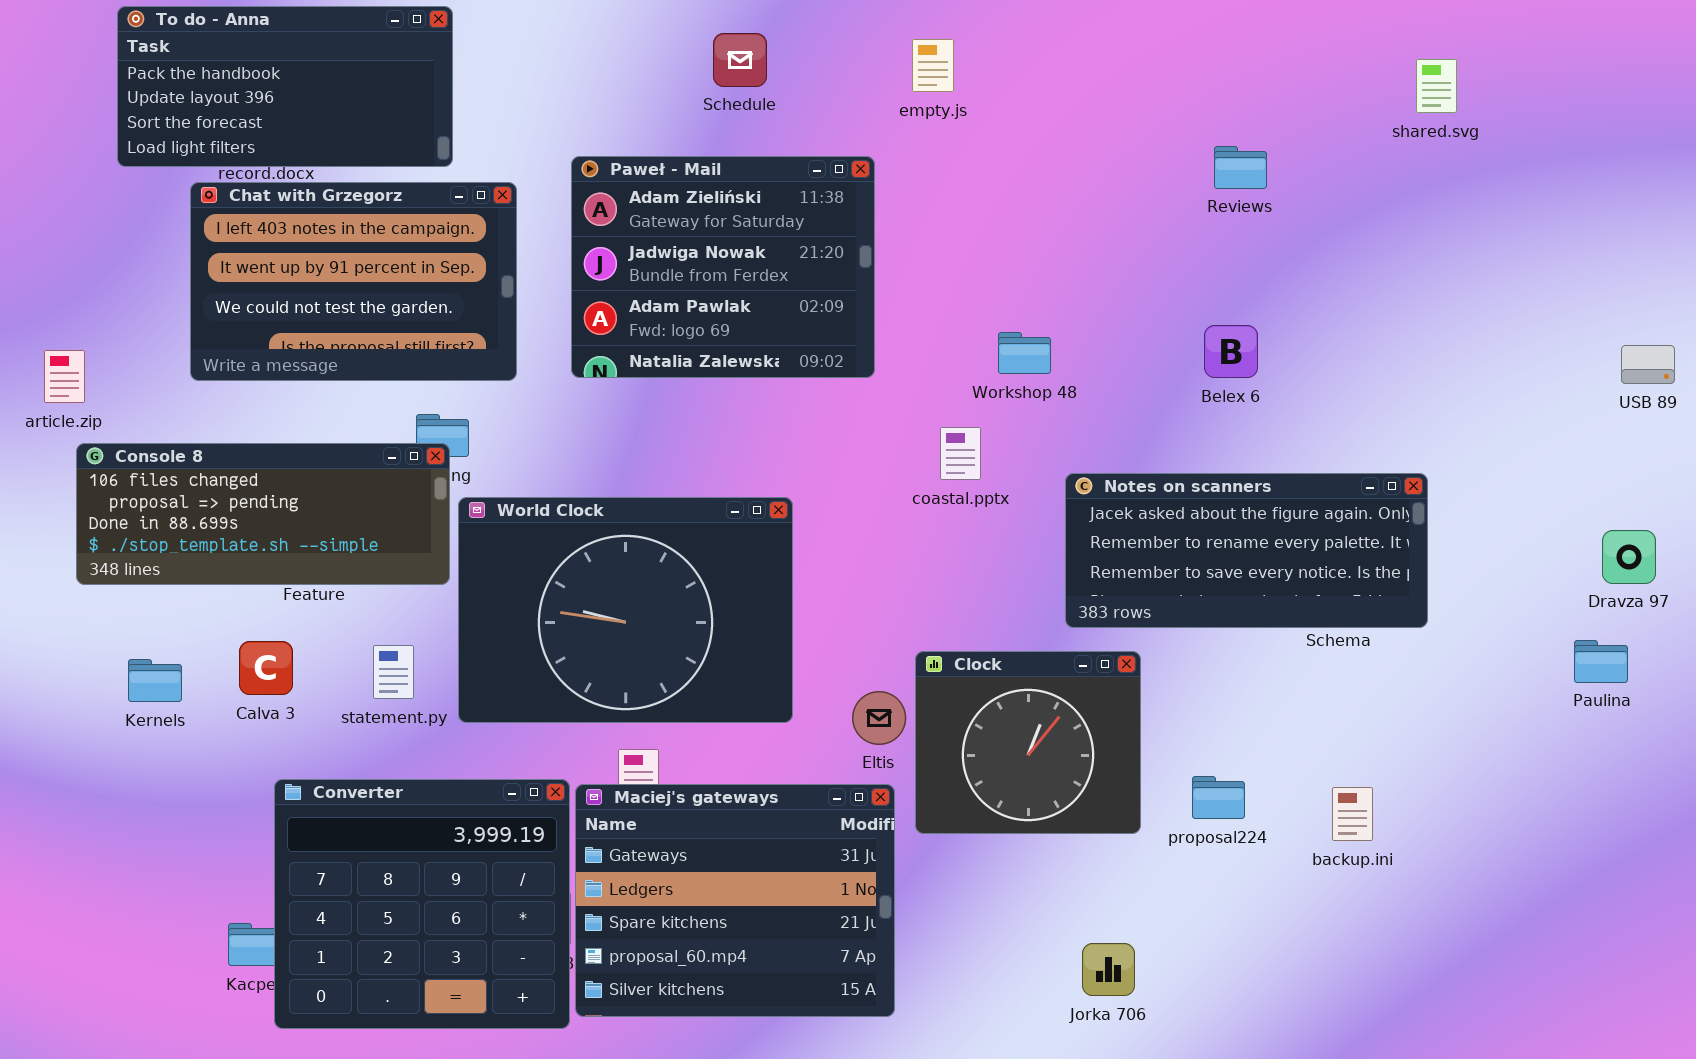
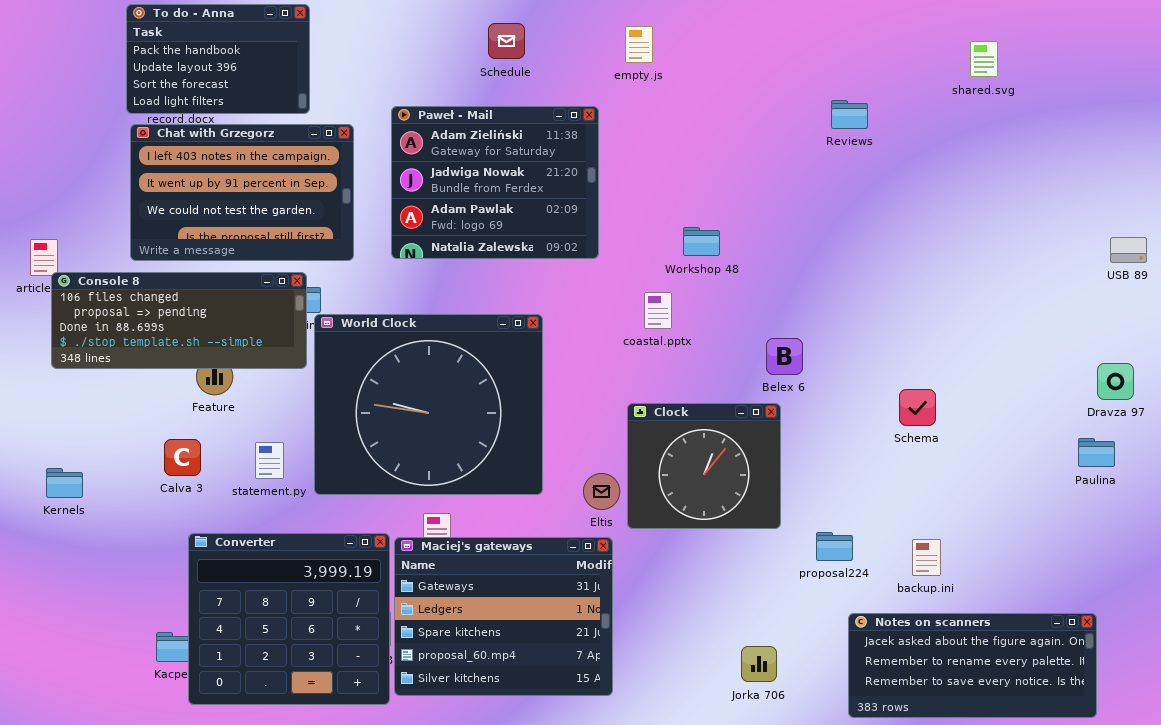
To do - Anna: [117,6,453,167] -> [126,4,310,114], resized
Belex 6: [1204,325,1258,378] -> [766,338,803,375], moved
Console 8: [76,443,450,585] -> [51,272,307,369], moved
Notes on scanners: [1065,473,1428,628] -> [848,613,1097,718], moved
World Clock: [458,497,793,723] -> [314,314,543,495], resized
Clock: [915,651,1141,834] -> [627,403,781,529], moved
Kernels: [128,659,182,702] -> [46,468,83,498], moved

